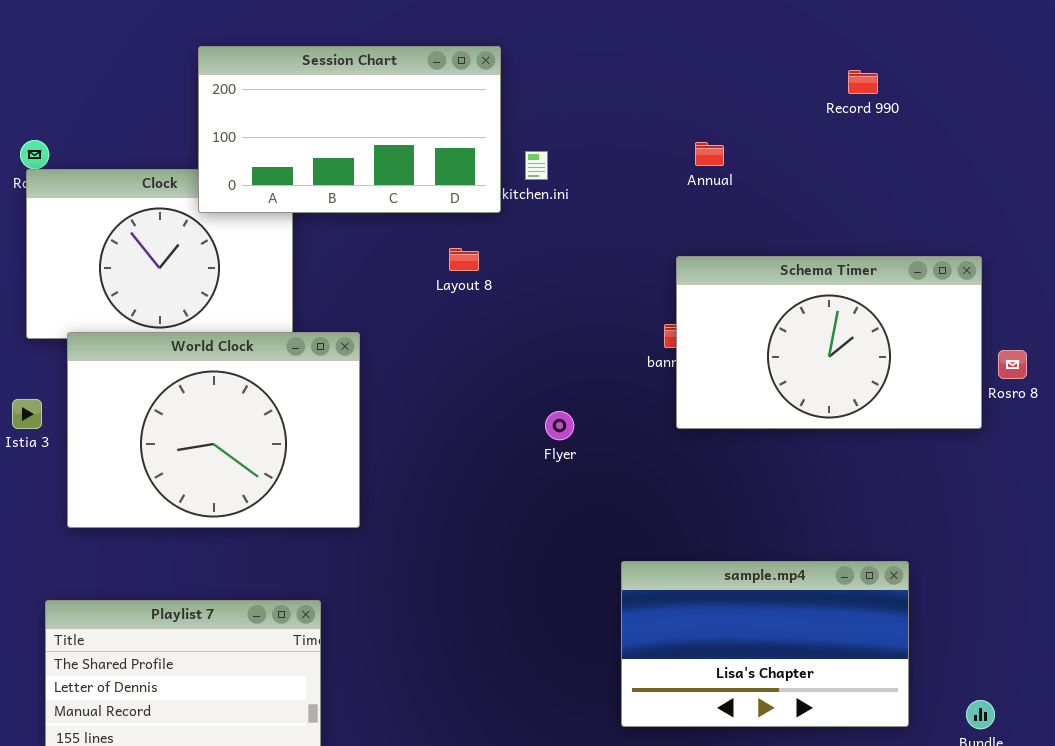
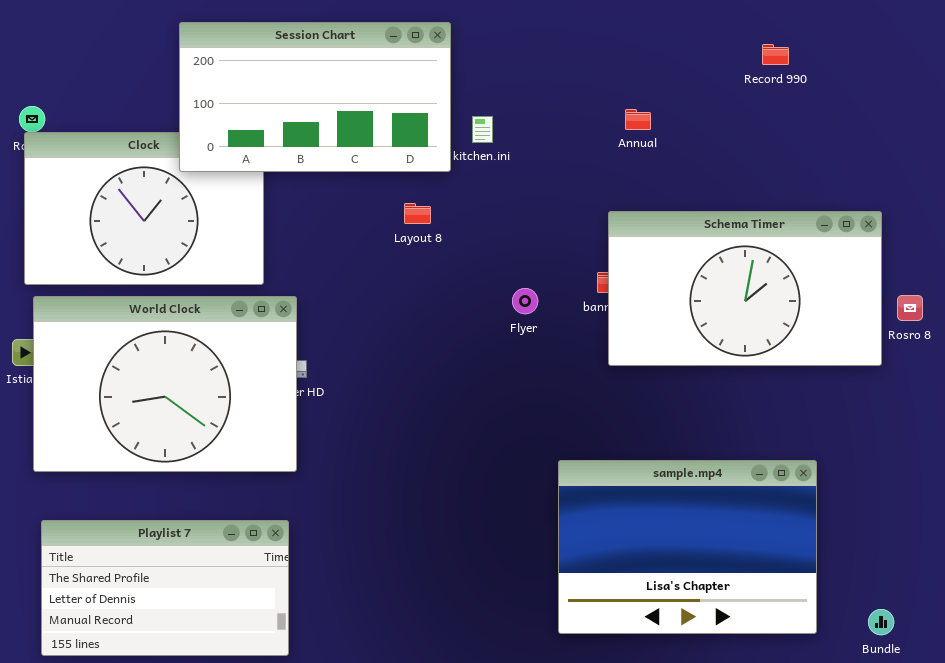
World Clock: [67,332,360,528] -> [33,296,297,472], moved
Flyer: [545,411,574,440] -> [512,288,538,314], moved
sample.mp4: [621,561,909,727] -> [558,460,817,634], resized

